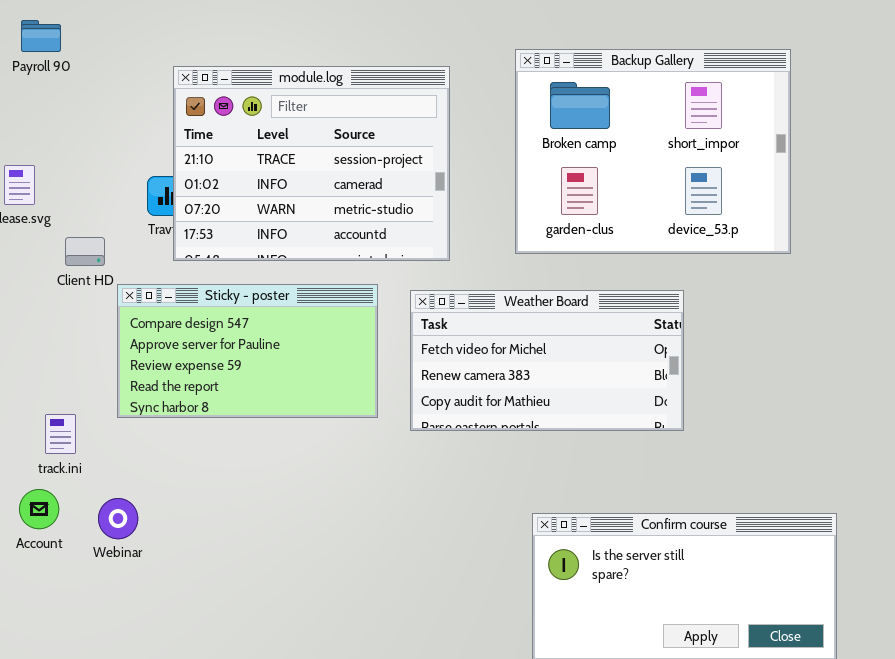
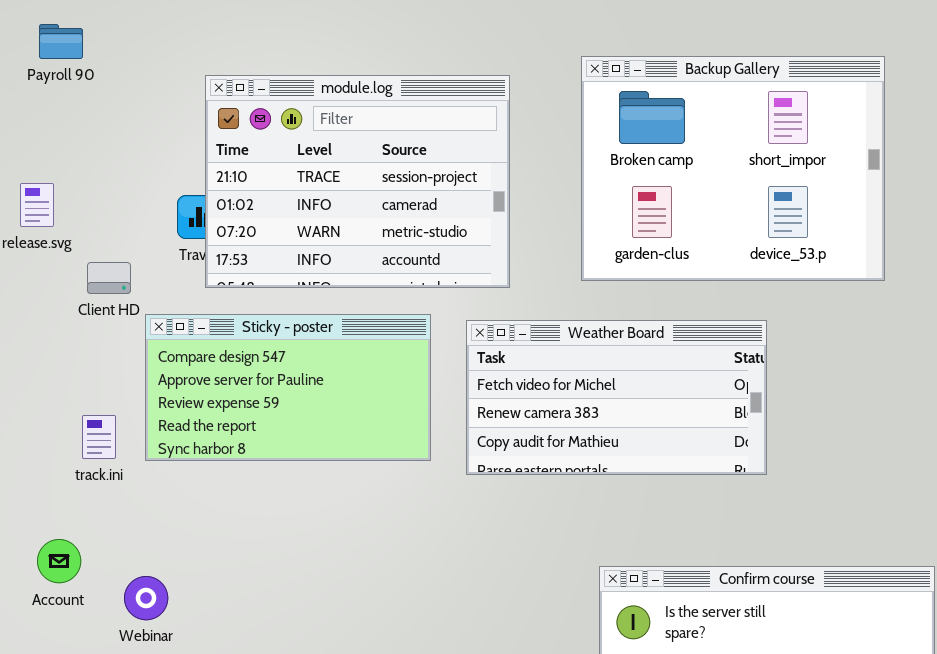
track.ini: [45,414,76,454] -> [82,415,116,459], moved
Webinar: [98,498,138,539] -> [124,576,168,620], moved

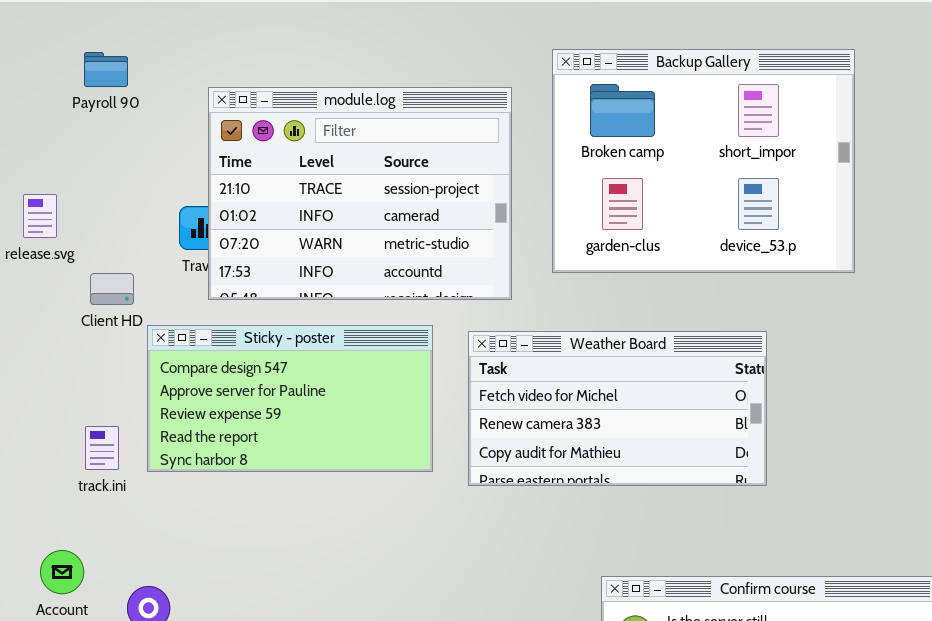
Payroll 90: [39,24,83,59] -> [84,52,128,87], moved
Backup Gallery: [581,56,885,281] -> [552,49,855,273], moved

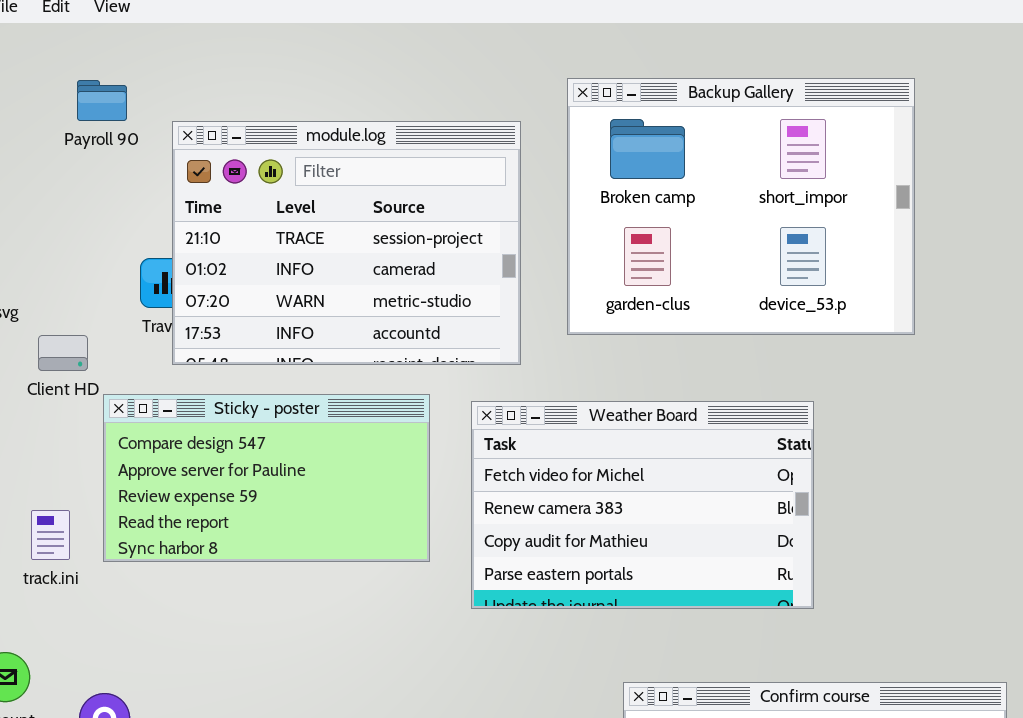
Payroll 90: [84,52,128,87] -> [77,80,127,121], moved
Weather Board: [468,331,767,486] -> [471,401,814,609], resized

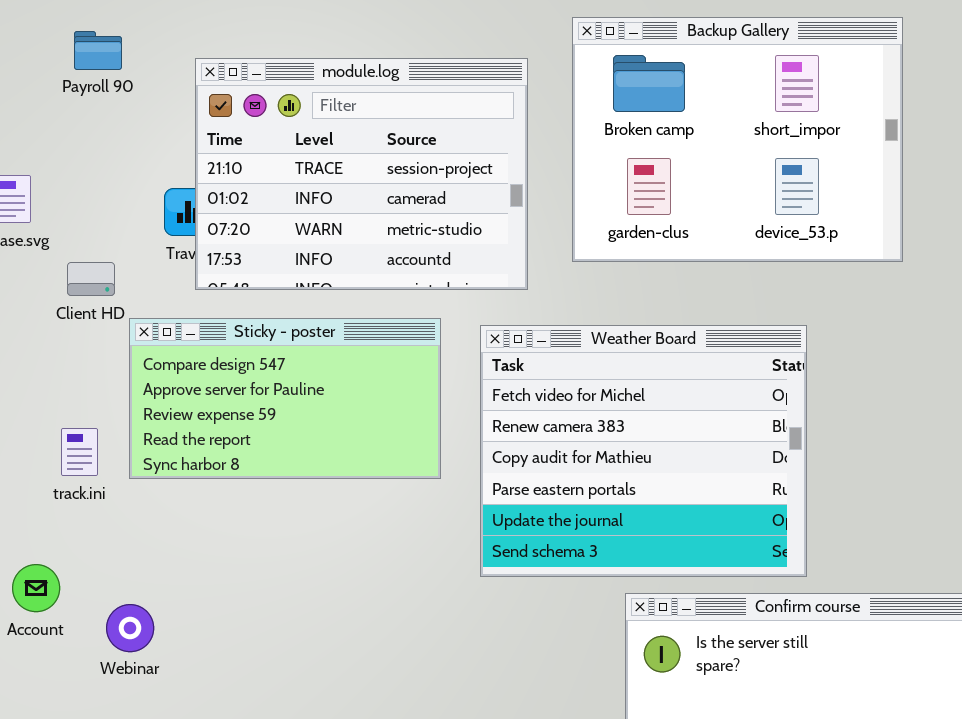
Payroll 90: [77,80,127,121] -> [74,31,122,70], moved
Weather Board: [471,401,814,609] -> [480,325,807,577], resized

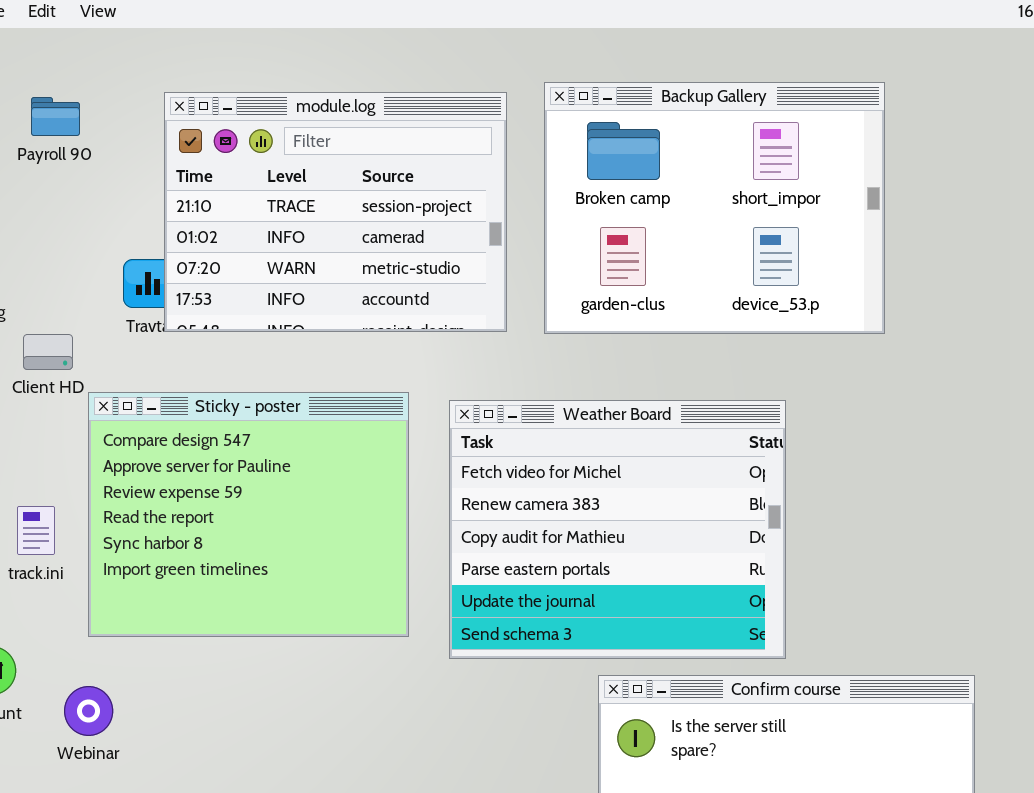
module.log: [195,58,528,290] -> [164,92,507,332], moved
Sticky - poster: [129,318,441,479] -> [88,392,409,637], resized

